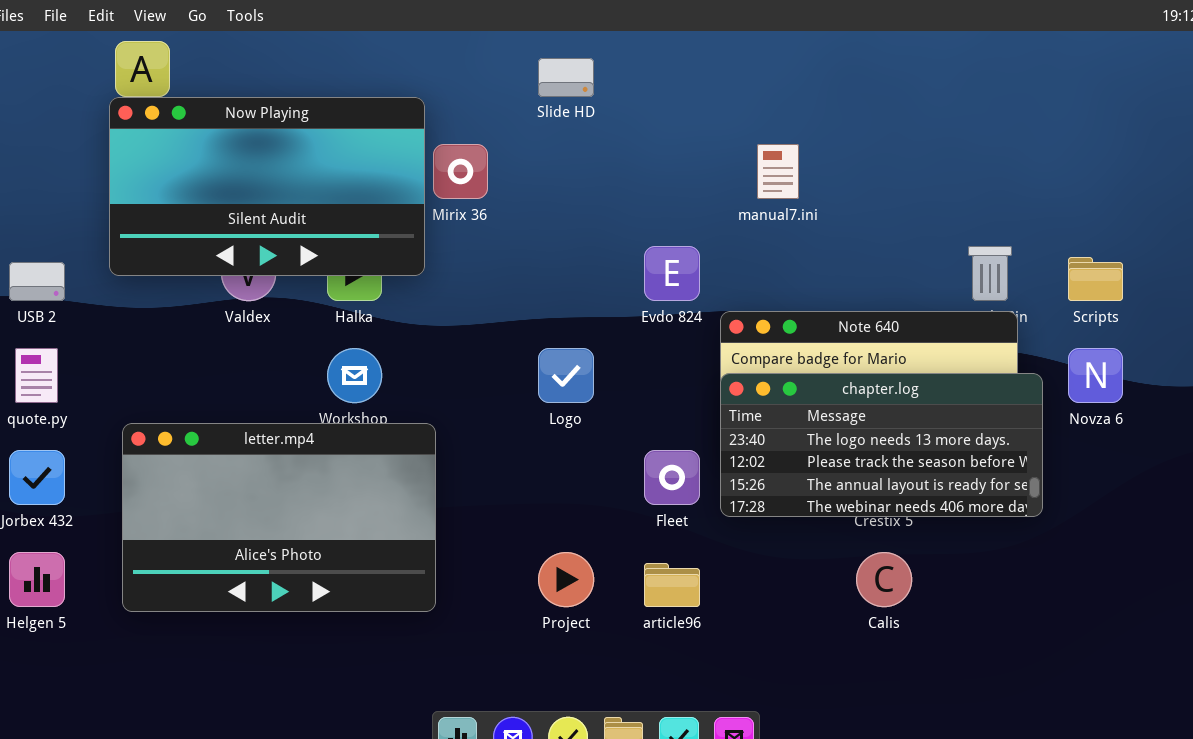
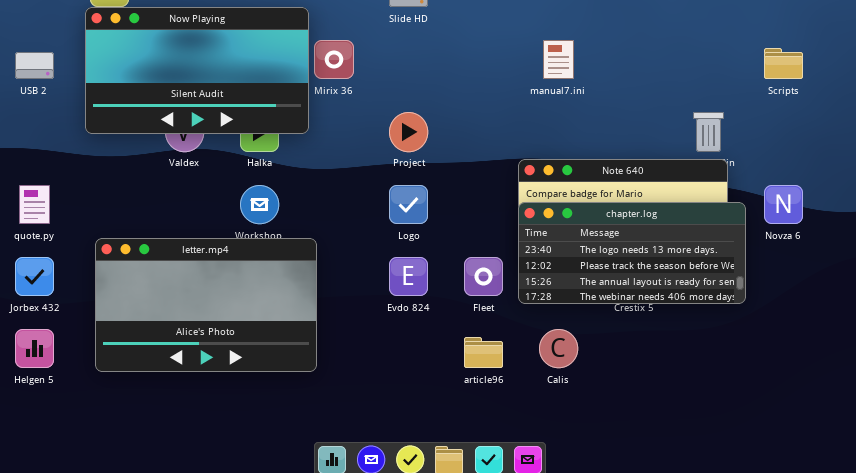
Evdo 824: [644,246,700,301] -> [389,257,428,296], moved
Scripts: [1068,257,1123,301] -> [764,48,803,79], moved
USB 2: [9,262,65,301] -> [15,52,54,79], moved
Project: [538,552,594,607] -> [389,112,428,152], moved
Calis: [856,552,912,607] -> [539,329,578,368], moved

